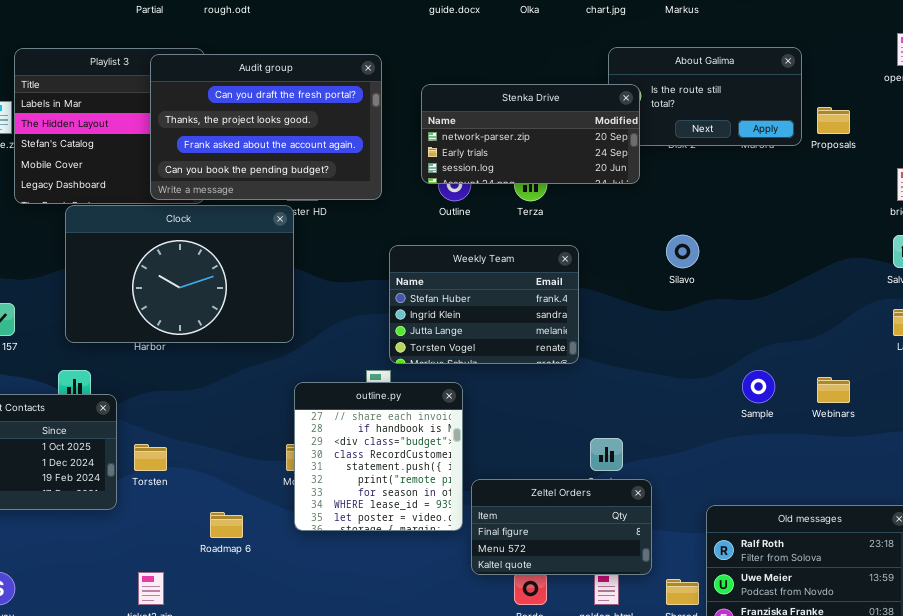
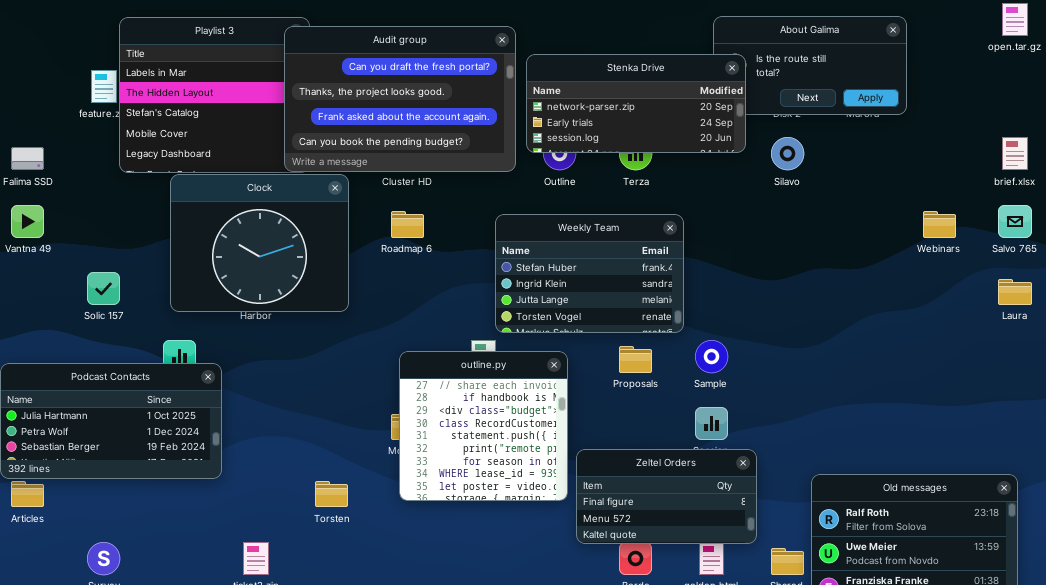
Audit group: [150,54,382,200] -> [284,26,516,172], moved
Proposals: [817,107,850,134] -> [619,346,652,373], moved
Clock: [65,205,294,343] -> [170,174,349,312], resized
Silavo: [666,235,699,268] -> [771,137,804,170], moved
Sample: [742,370,775,403] -> [695,340,728,373], moved
Webinars: [817,377,850,403] -> [923,211,956,238], moved
Torsten: [134,444,167,471] -> [315,481,348,507], moved
Roadmap 6: [210,512,243,538] -> [391,211,424,238], moved

